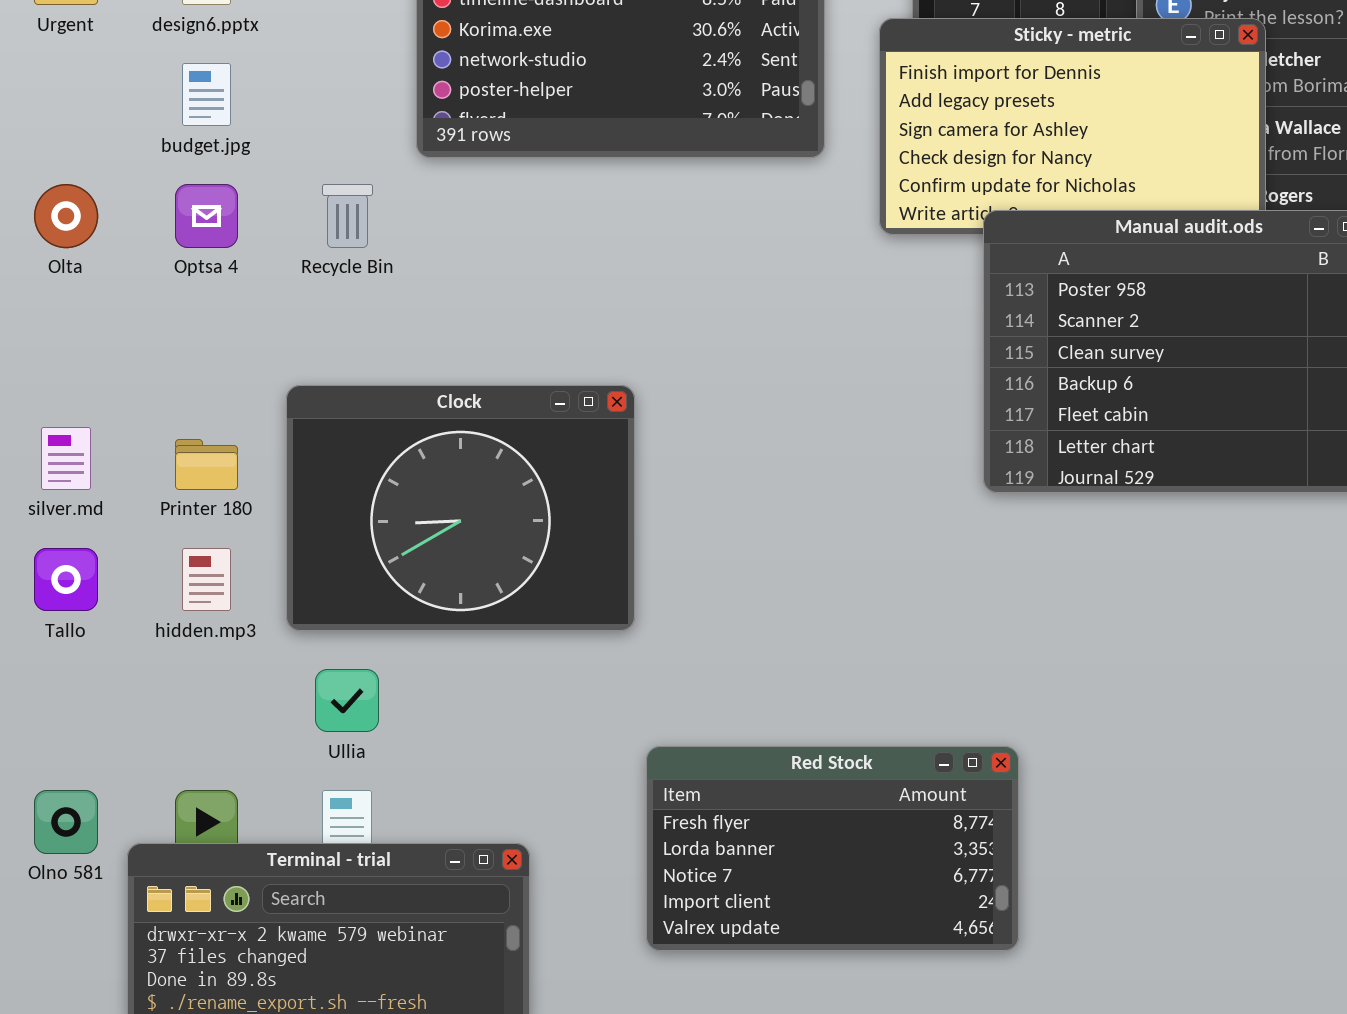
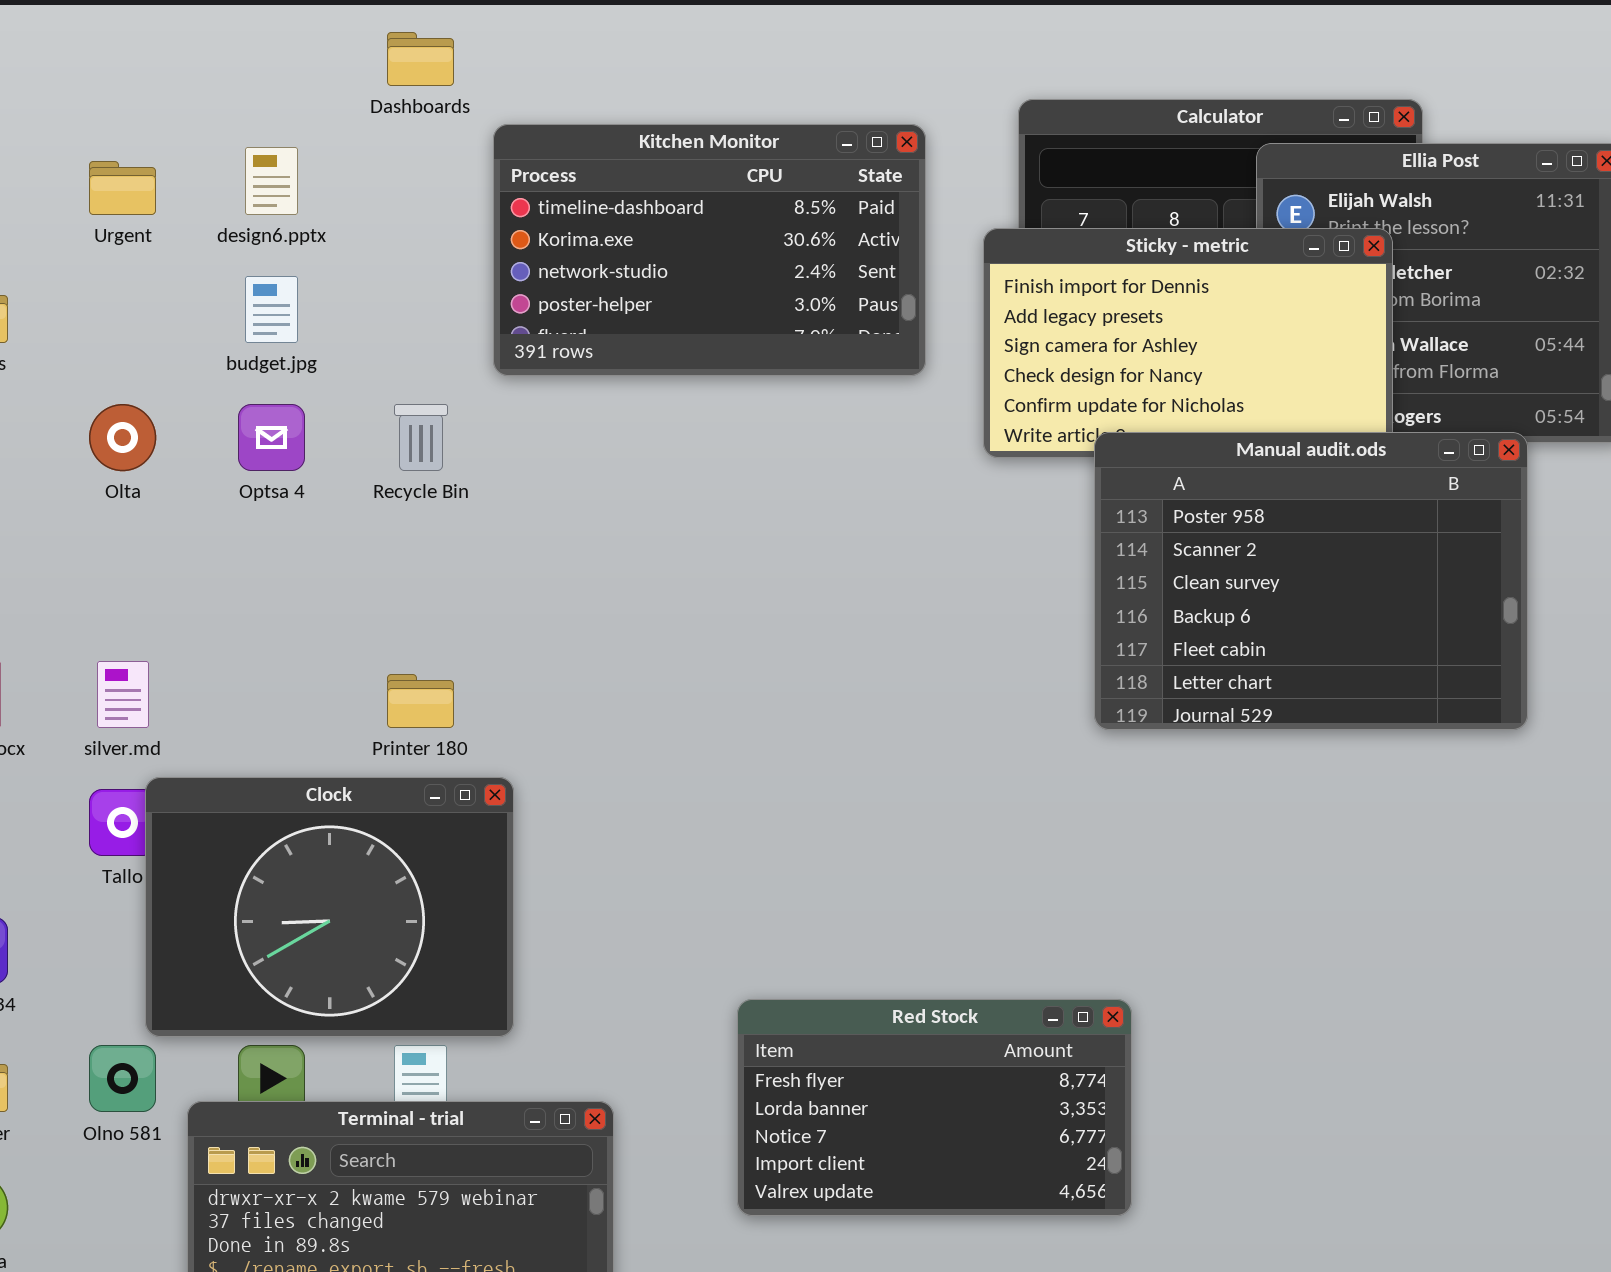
Clock: [286,385,635,631] -> [145,777,514,1037], moved
Printer 180: [175,439,238,490] -> [387,674,454,728], moved

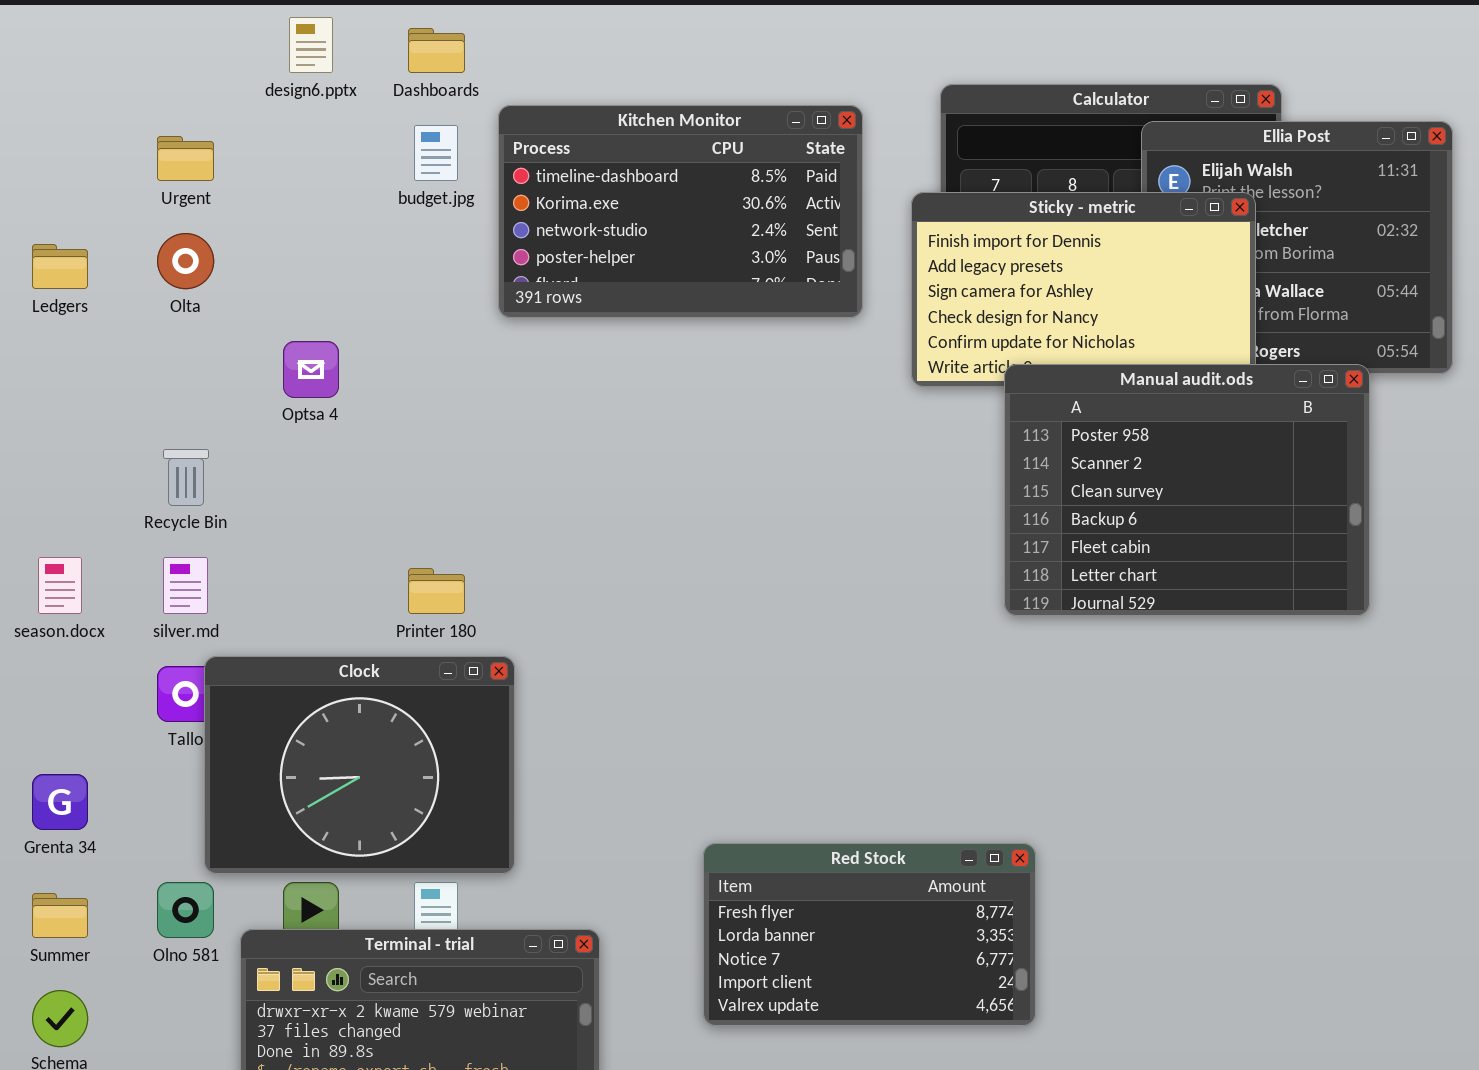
design6.pptx: [245,147,298,215] -> [289,17,333,73], moved
budget.jpg: [245,276,298,343] -> [414,125,458,181], moved
Olta: [89,404,156,471] -> [157,233,214,289], moved
Recycle Bin: [394,404,448,471] -> [163,449,209,506], moved

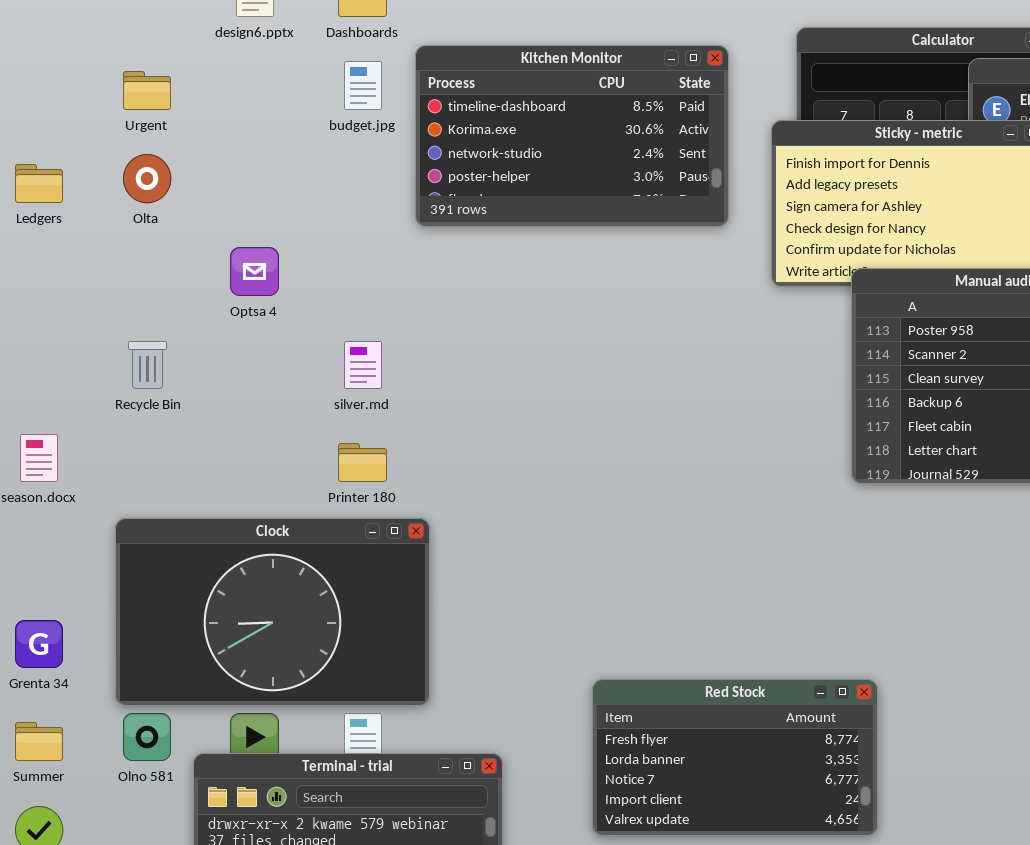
silver.md: [163,557,208,614] -> [344,341,382,389], moved
Clock: [204,656,515,874] -> [115,518,430,706], resized

